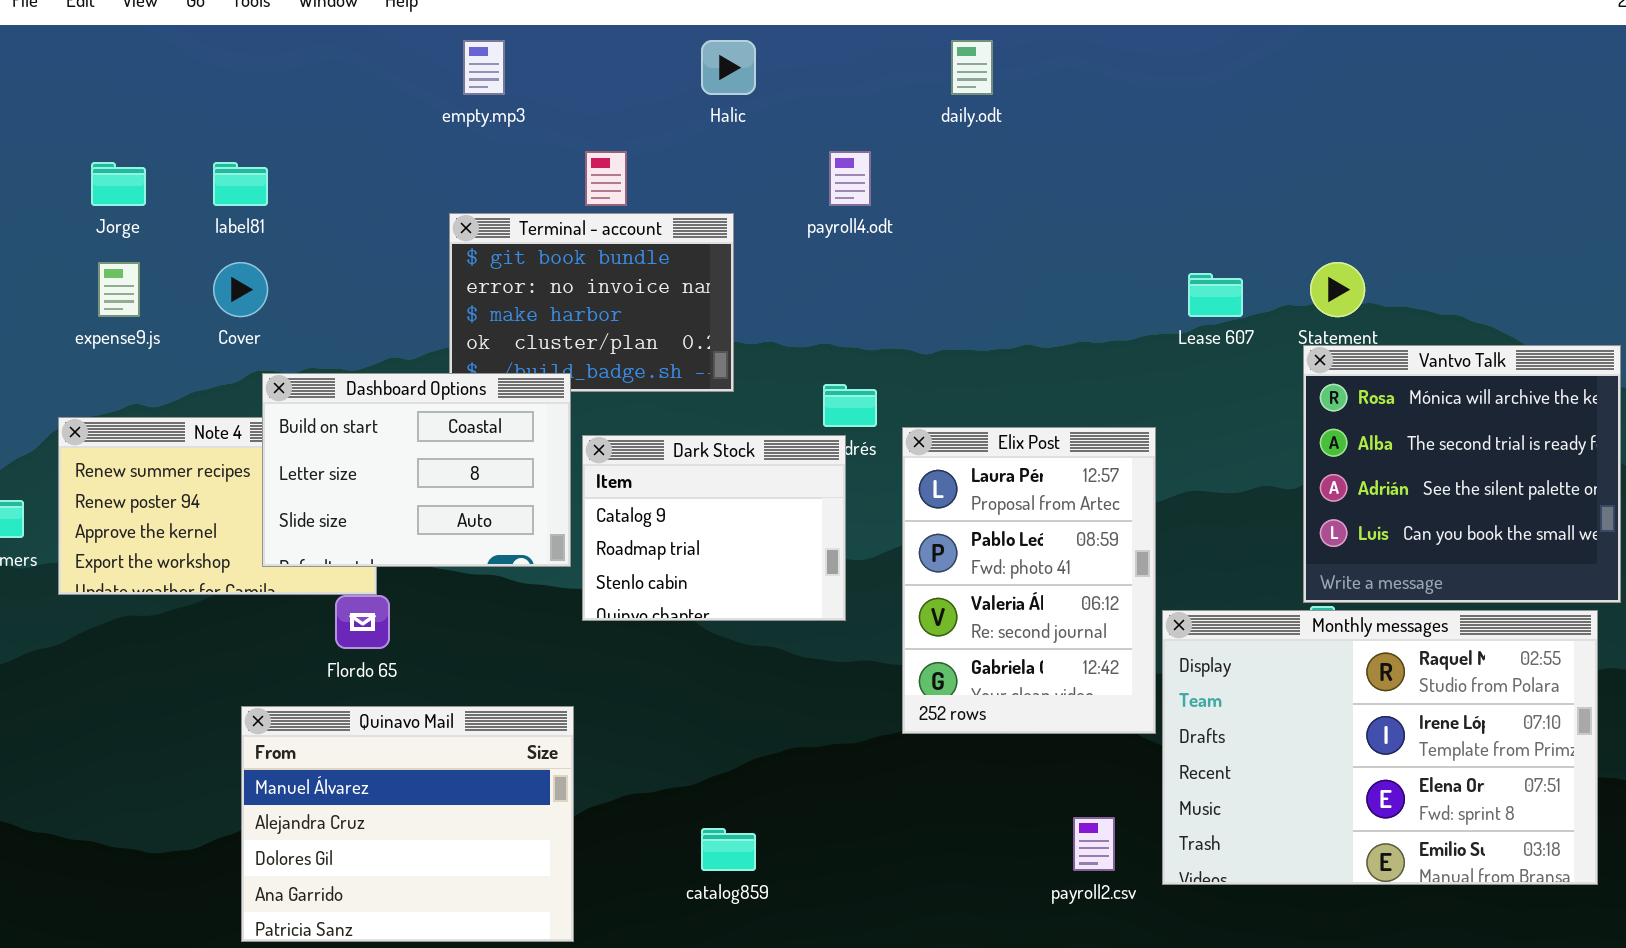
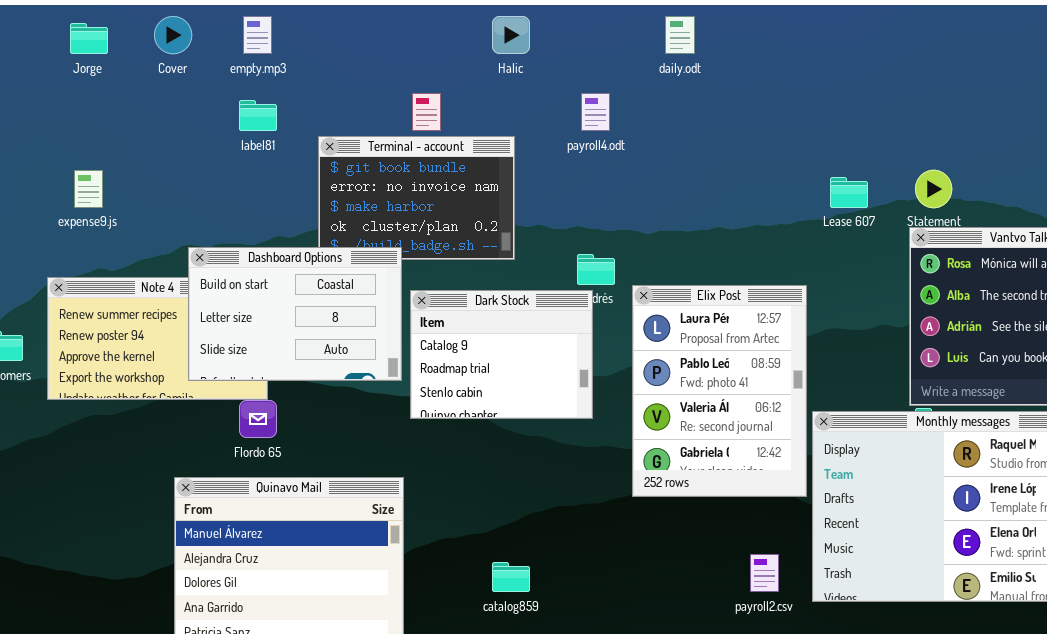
empty.mp3: [463,40,505,95] -> [243,16,272,54], moved
Jorge: [91,162,146,206] -> [70,23,108,54], moved
label81: [213,162,268,206] -> [239,100,277,131], moved
Cover: [213,262,268,317] -> [154,16,192,54], moved

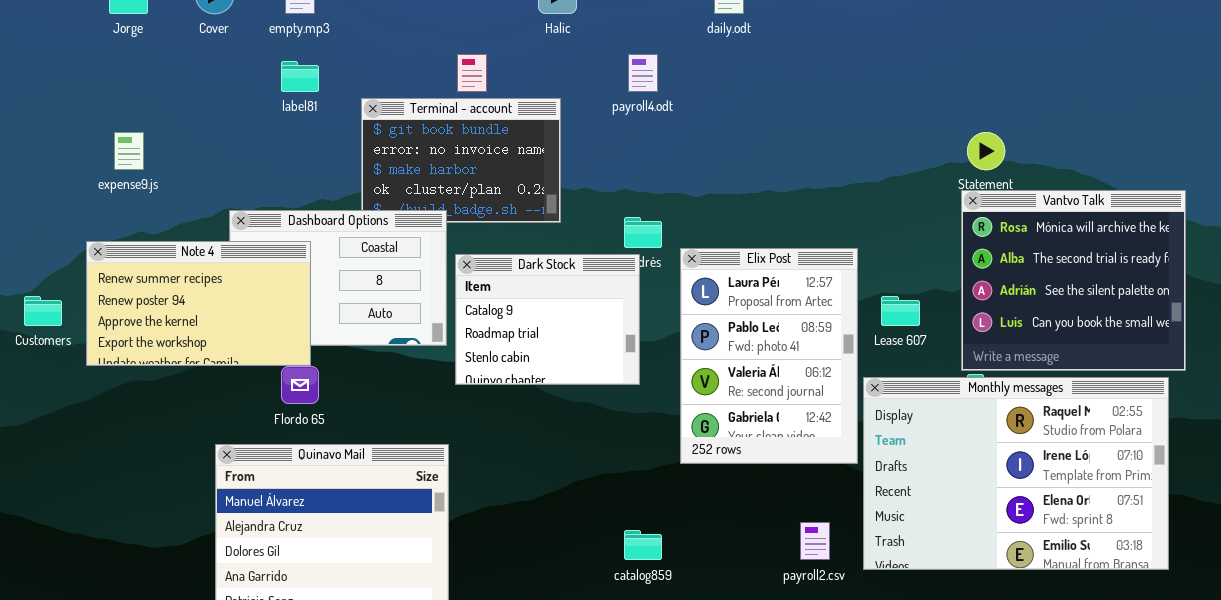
Lease 607: [830,177,868,208] -> [881,296,920,326], moved
Note 4: [47,277,268,400] -> [86,241,311,366], raised
catalog859: [492,562,530,592] -> [624,530,662,560], moved

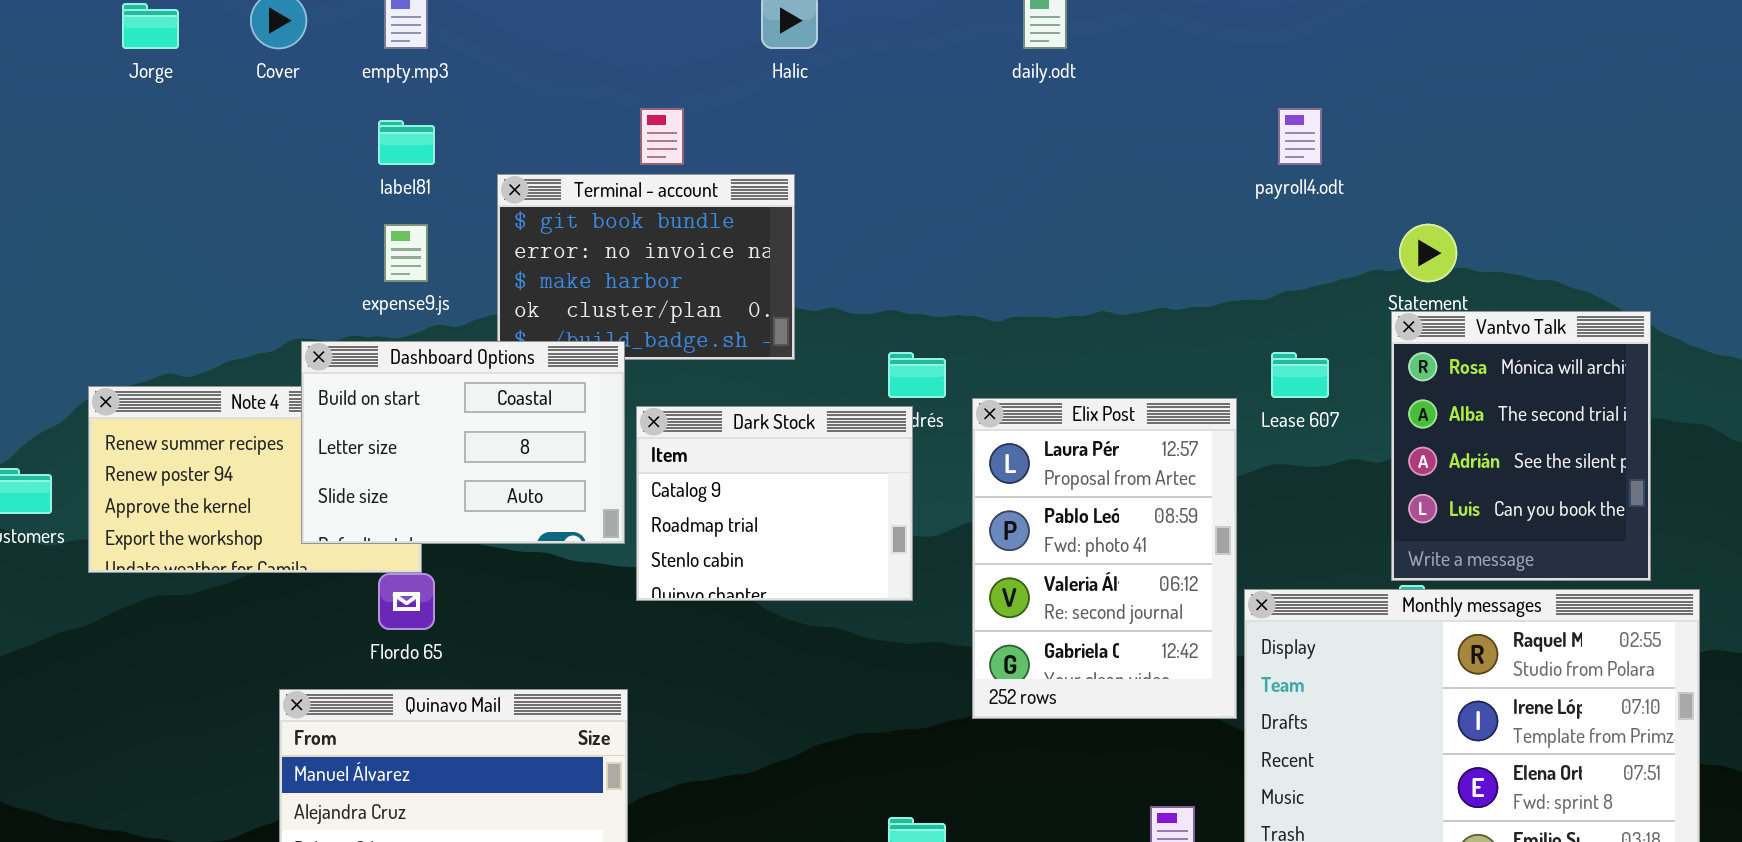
payroll4.odt: [628,54,658,92] -> [1278,108,1322,165], moved
expense9.js: [114,132,144,170] -> [384,224,428,282], moved
Vantvo Talk: [961,190,1186,371] -> [1391,311,1651,581], resized
Dashboard Options: [229,210,447,346] -> [301,341,625,544], raised
Lease 607: [881,296,920,326] -> [1271,352,1329,398], moved

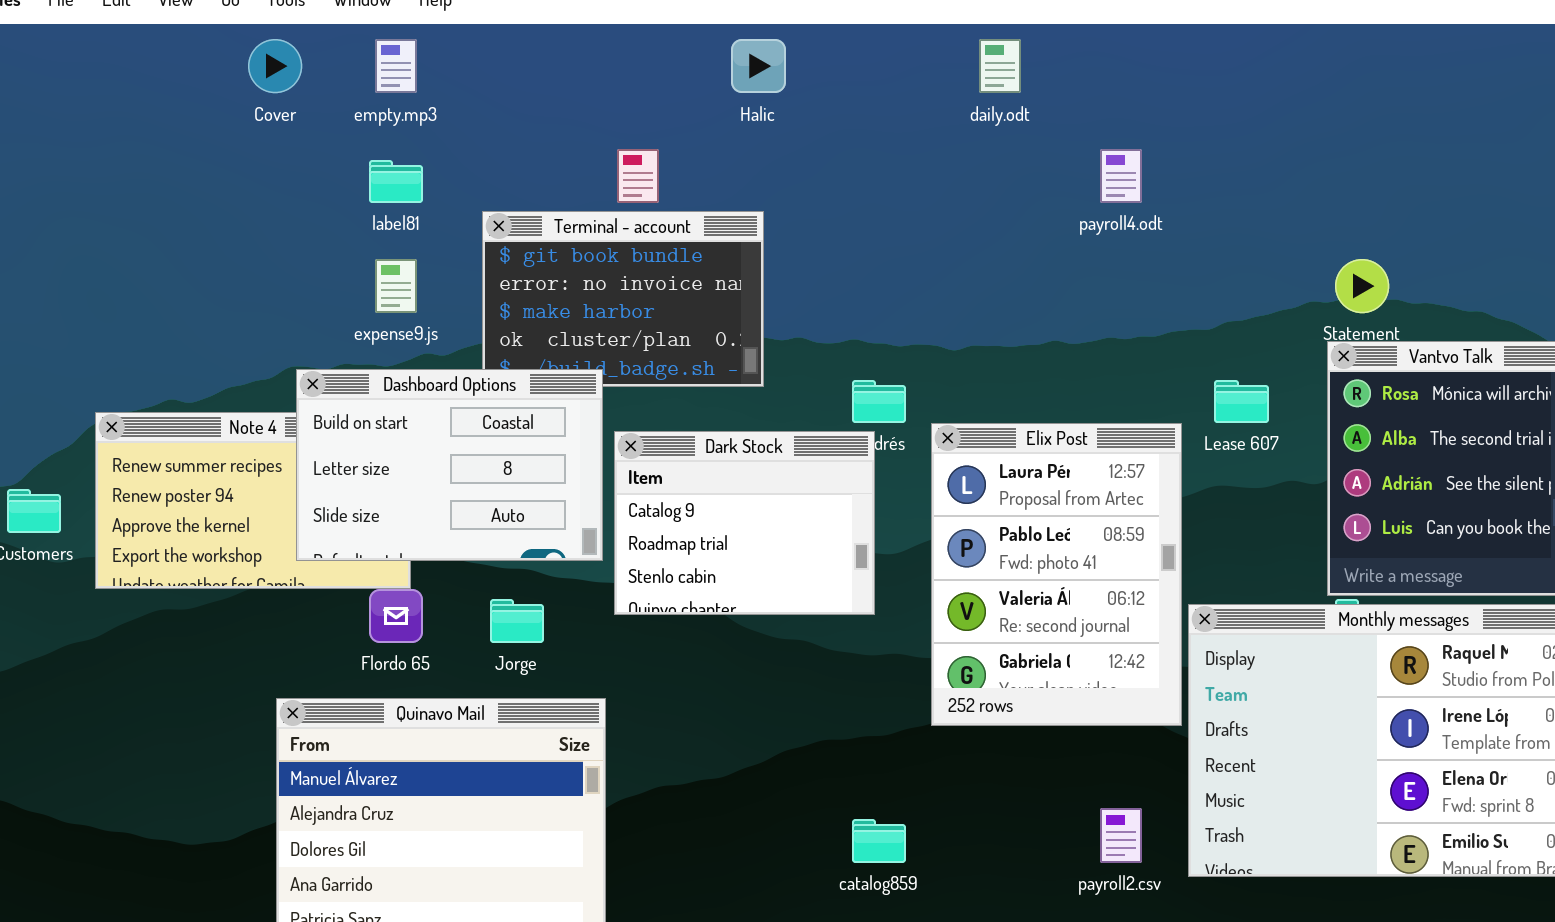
Jorge: [122,3,179,49] -> [490,599,544,643], moved
payroll4.odt: [1278,108,1322,165] -> [1100,149,1142,203], moved

